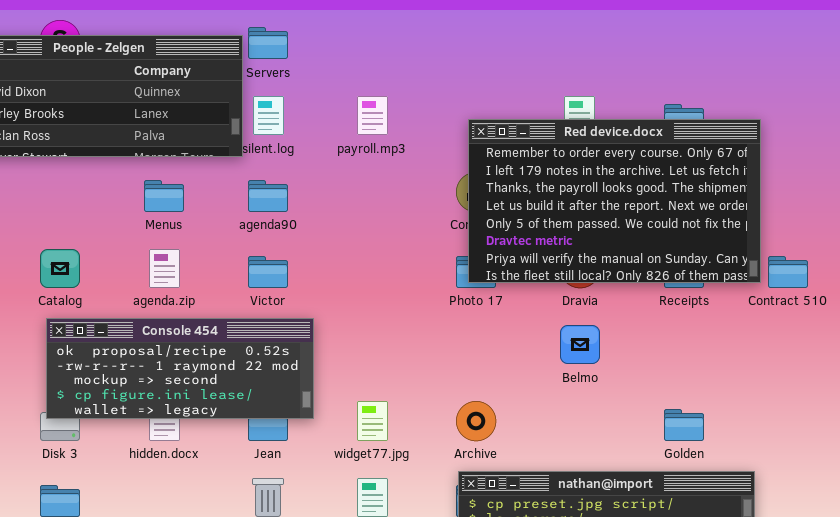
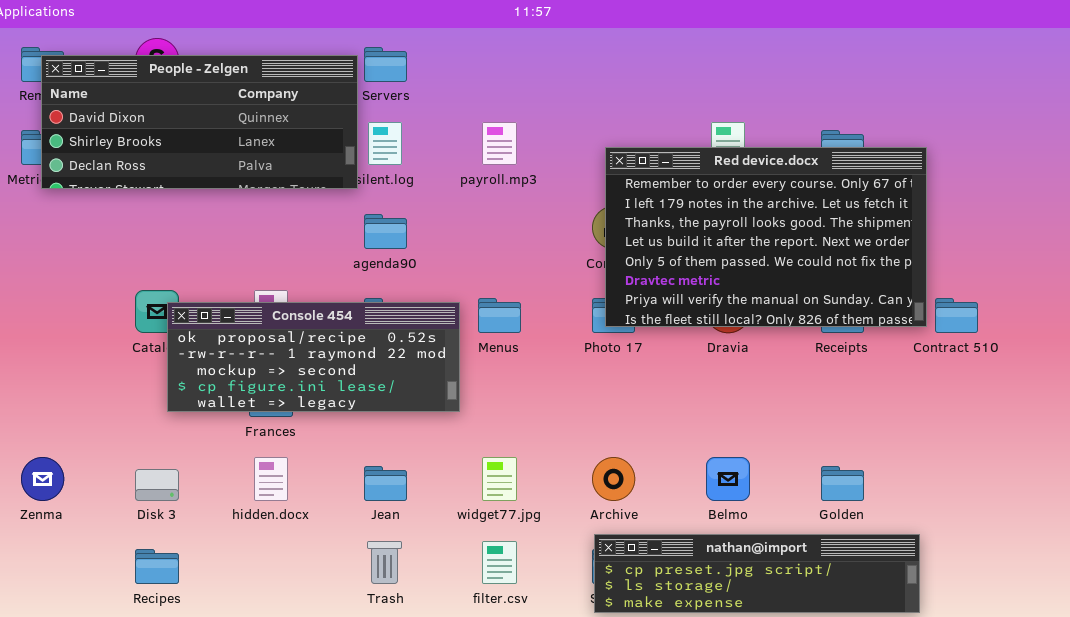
Menus: [144,180,184,212] -> [478,298,521,333], moved
Console 454: [46,318,314,419] -> [167,302,460,412], moved
Belmo: [560,325,600,364] -> [706,457,750,501], moved

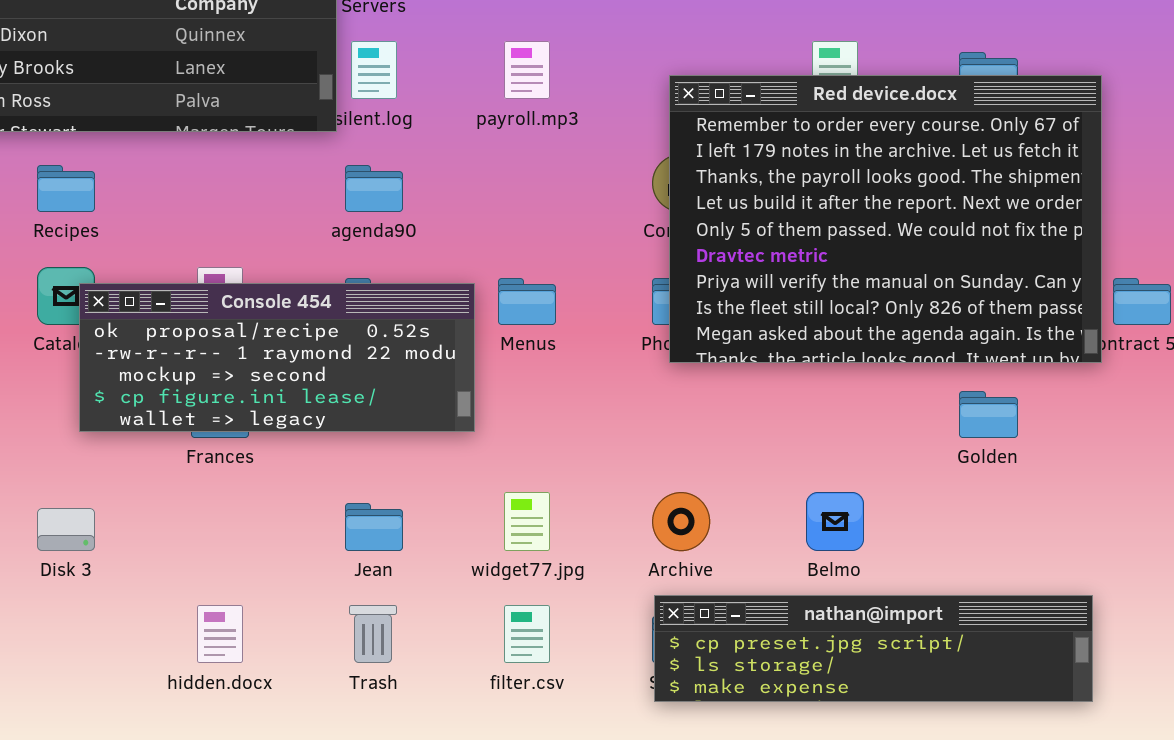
Red device.docx: [605,147,927,327] -> [669,75,1102,363], resized
hidden.docx: [254,457,288,501] -> [197,605,243,663], moved
Golden: [821,466,864,501] -> [959,391,1018,438], moved
Recipes: [135,549,179,584] -> [37,165,95,212], moved

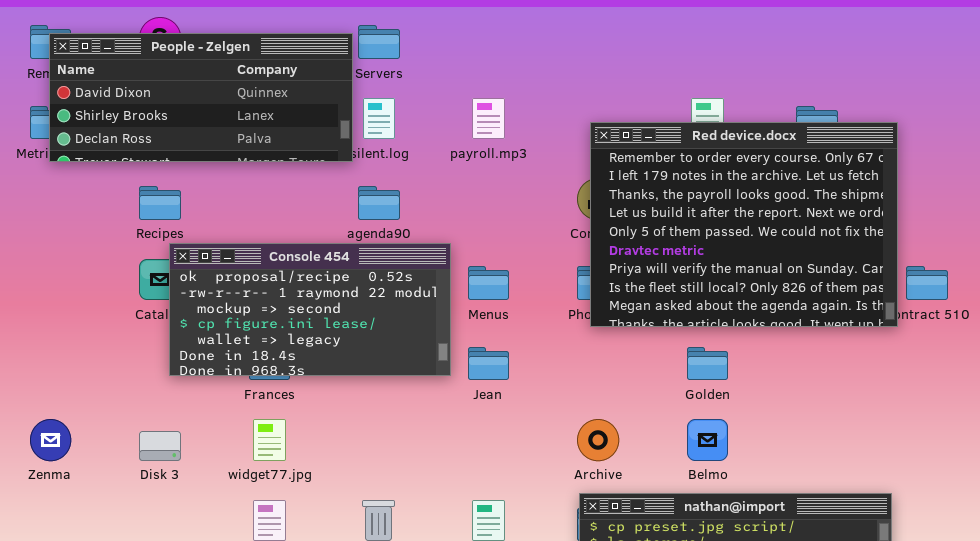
Console 454: [79,283,475,432] -> [169,243,451,376], resized
Golden: [959,391,1018,438] -> [687,347,728,380], moved
widget77.jpg: [504,492,550,551] -> [253,419,286,461], moved
Jean: [345,503,403,551] -> [468,347,509,380], moved

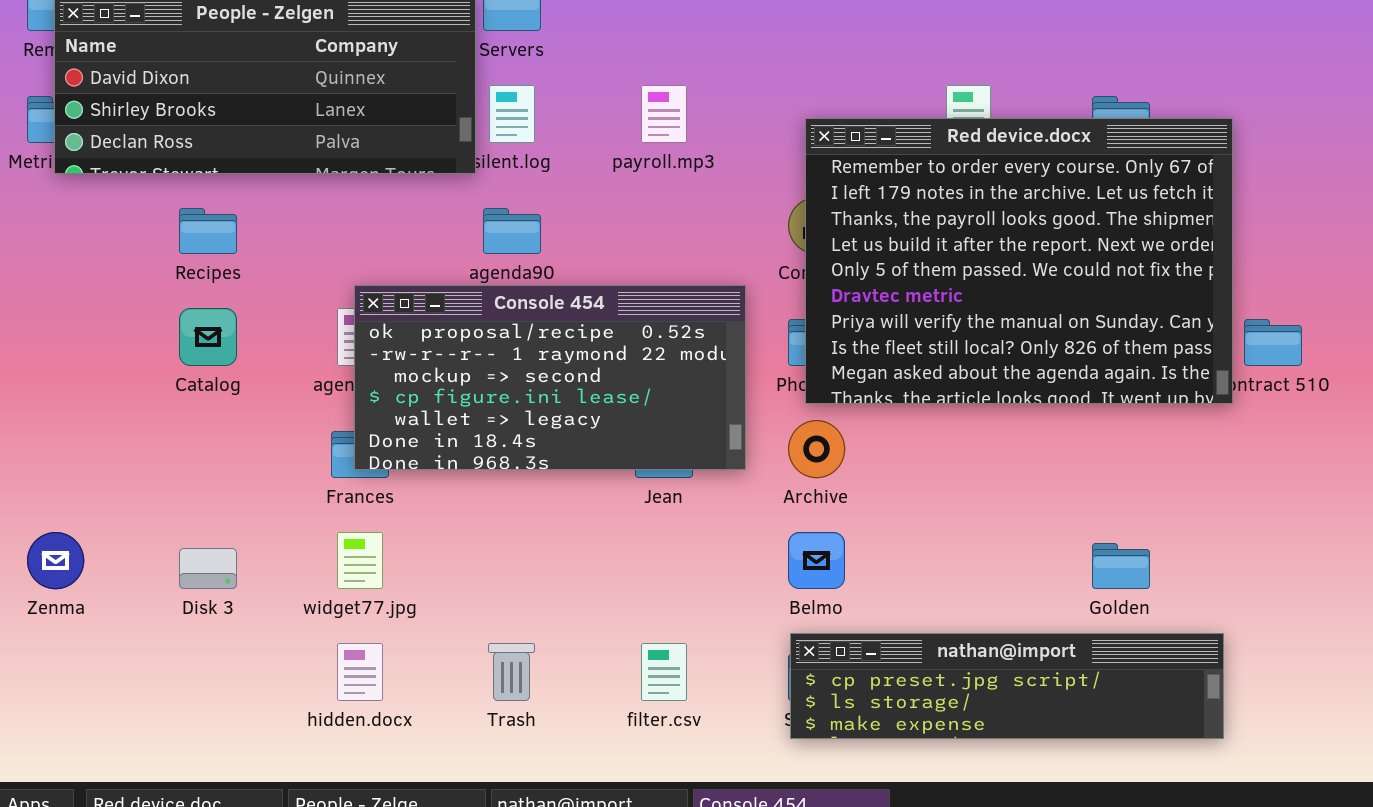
Console 454: [169,243,451,376] -> [354,285,746,470], moved
Golden: [687,347,728,380] -> [1092,543,1150,589], moved
Archive: [577,419,619,461] -> [788,420,845,478], moved
Belmo: [687,419,728,461] -> [788,532,845,589], moved

